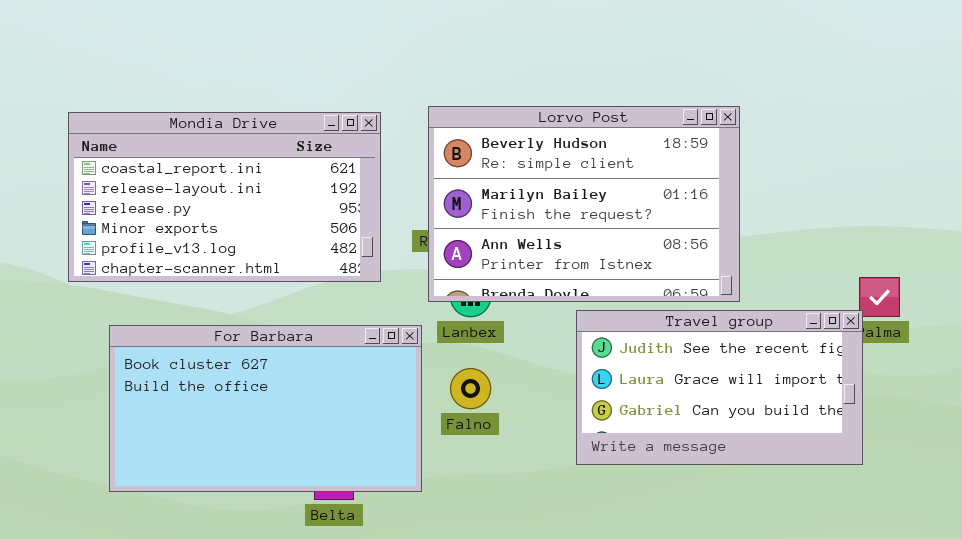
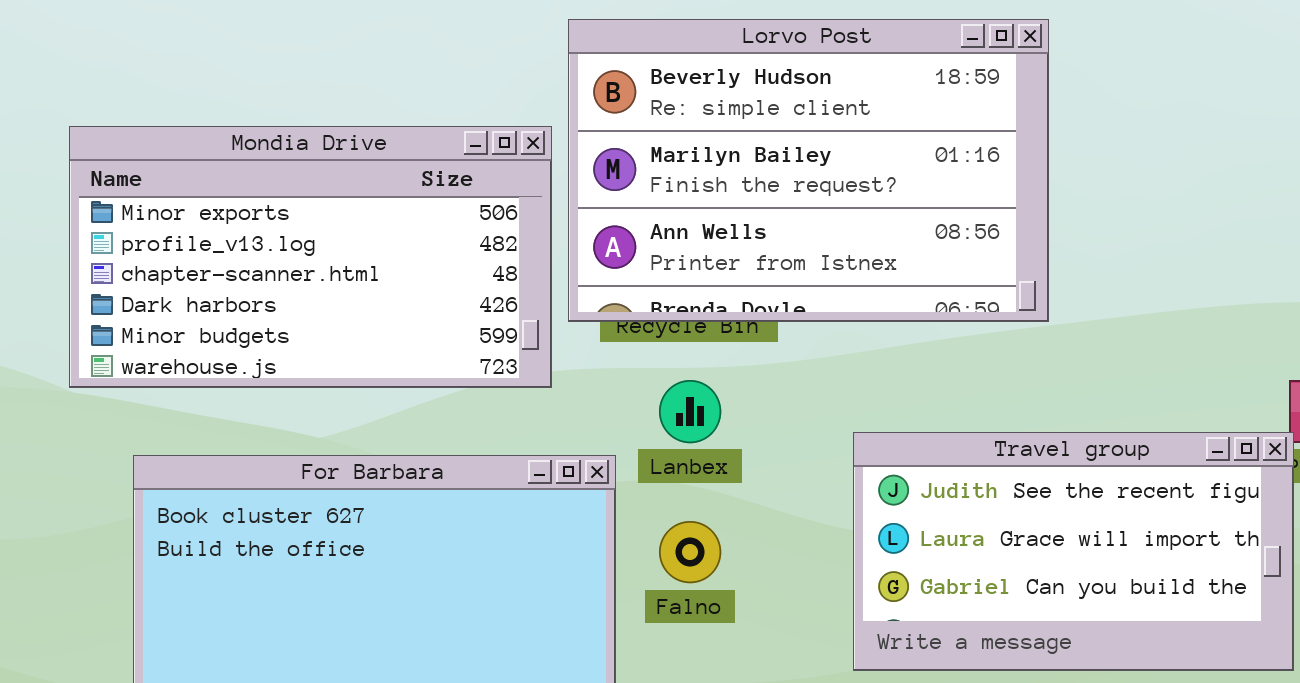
Lorvo Post: [428,106,740,302] -> [568,19,1049,322], moved
Mondia Drive: [68,112,381,282] -> [69,126,552,388], scrolled down 3 rows

